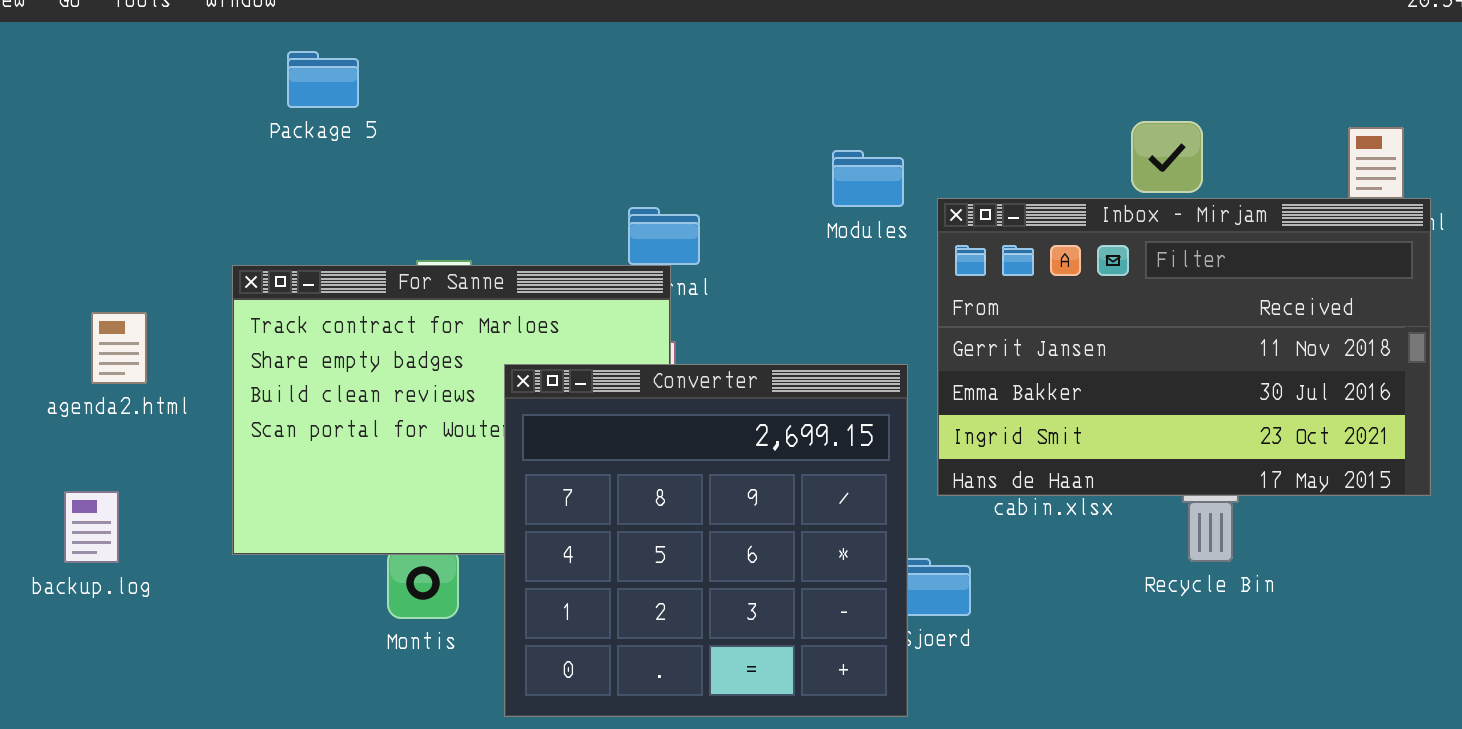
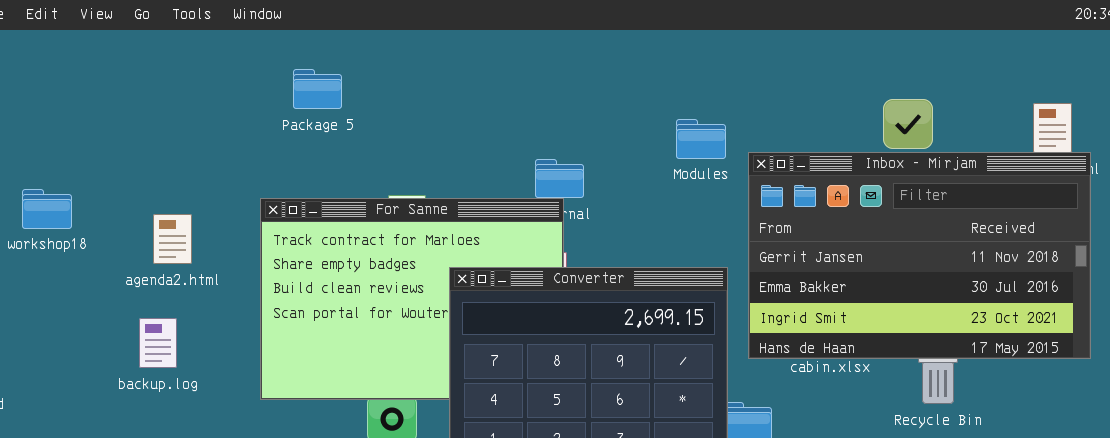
Package 5: [287,51,359,108] -> [293,69,342,109], moved
agenda2.html: [91,312,147,384] -> [153,214,192,264], moved
backup.log: [64,491,119,563] -> [139,318,177,368], moved

